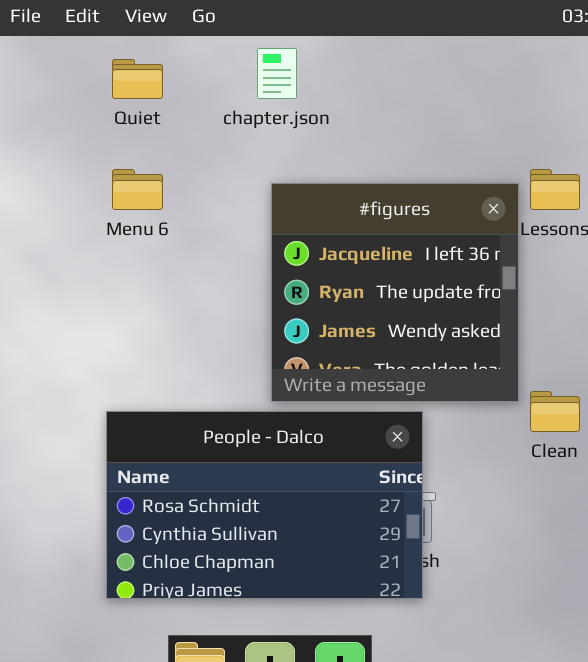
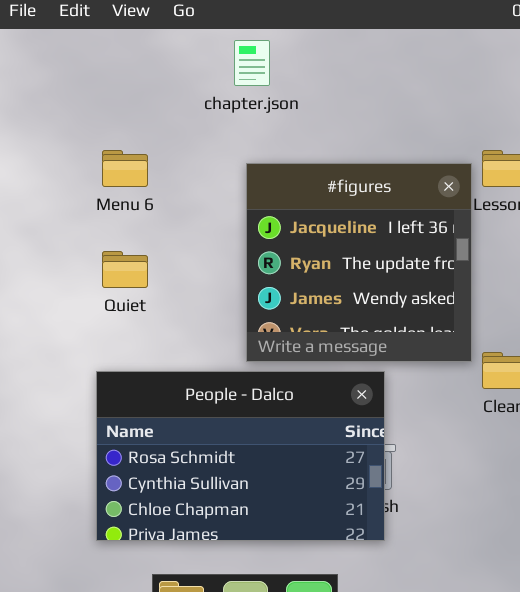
Quiet: [112,59,163,99] -> [102,251,148,288], moved

